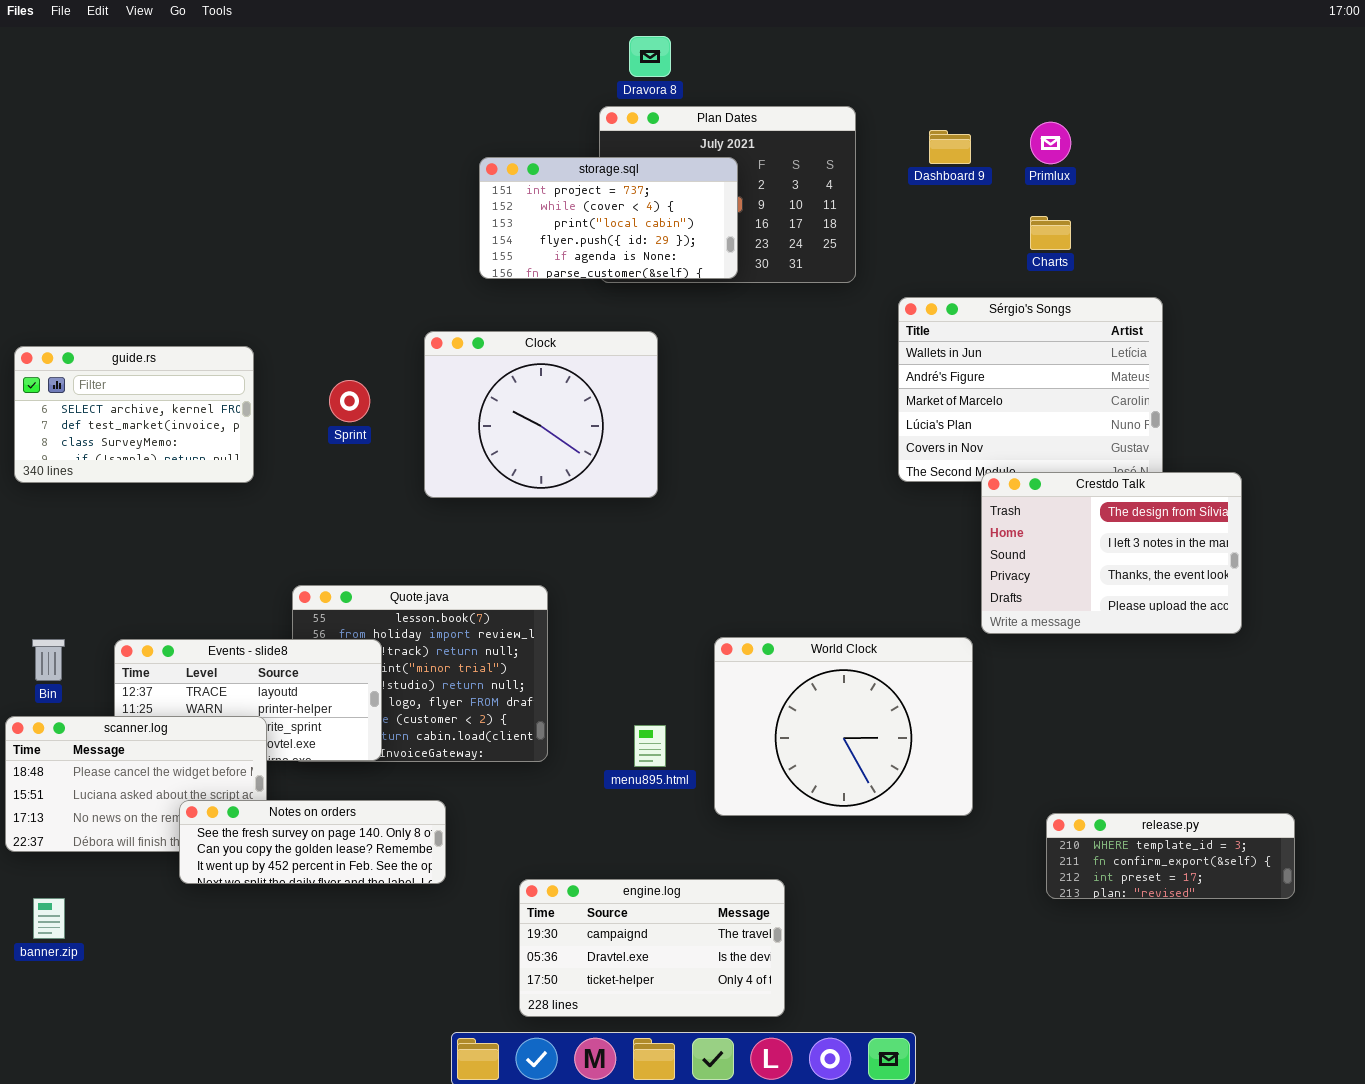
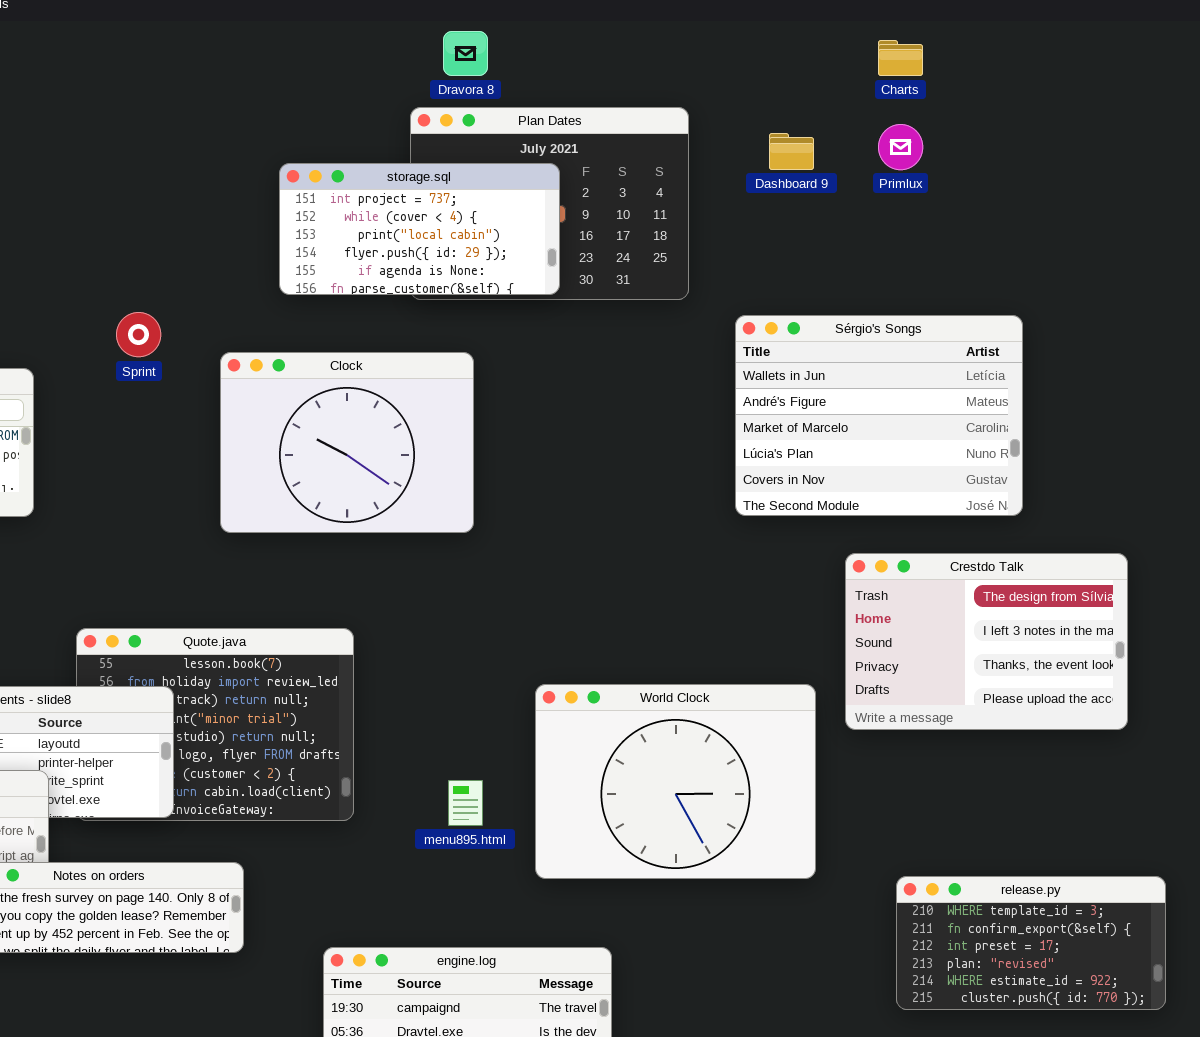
Charts: [1030,216,1071,250] -> [878,40,923,76], moved
Sprint: [329,380,370,422] -> [116,312,161,357], moved
Crestdo Talk: [981,472,1242,634] -> [845,553,1128,730], moved
release.py: [1046,813,1295,899] -> [896,876,1166,1010], resized

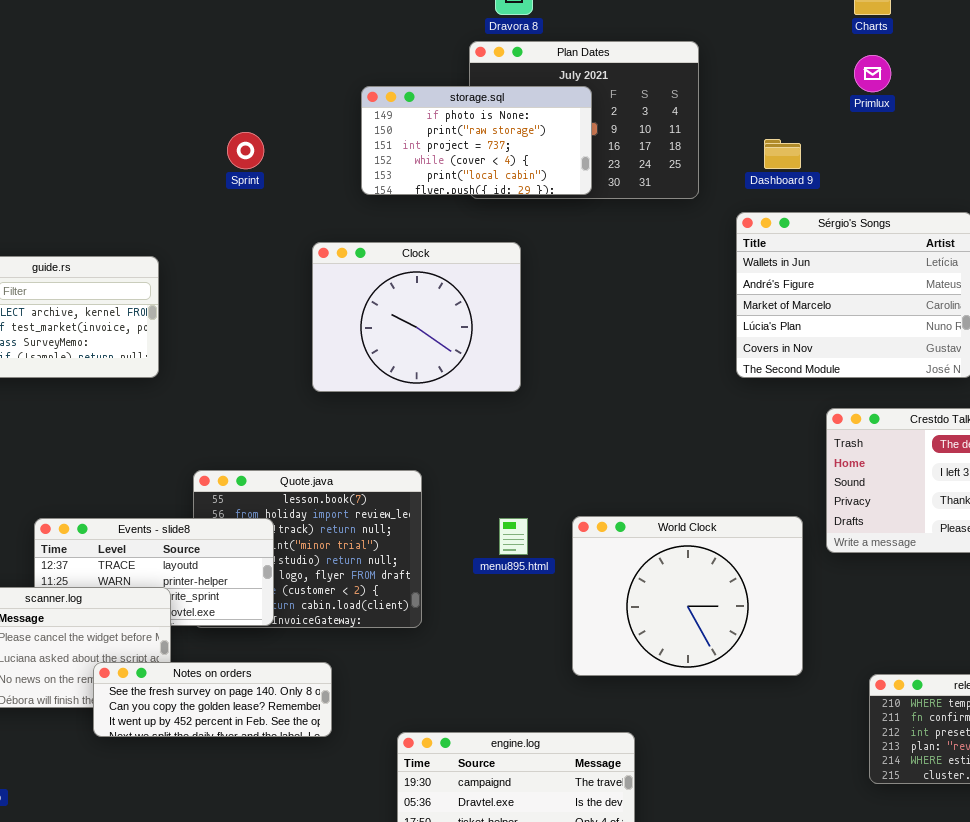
Dashboard 9: [769,133,814,170] -> [764,139,801,169], moved
storage.sql: [279,163,560,295] -> [361,86,592,195], scrolled up 2 rows
Sprint: [116,312,161,357] -> [227,132,264,169], moved
menu895.html: [448,780,483,826] -> [499,518,528,555], moved

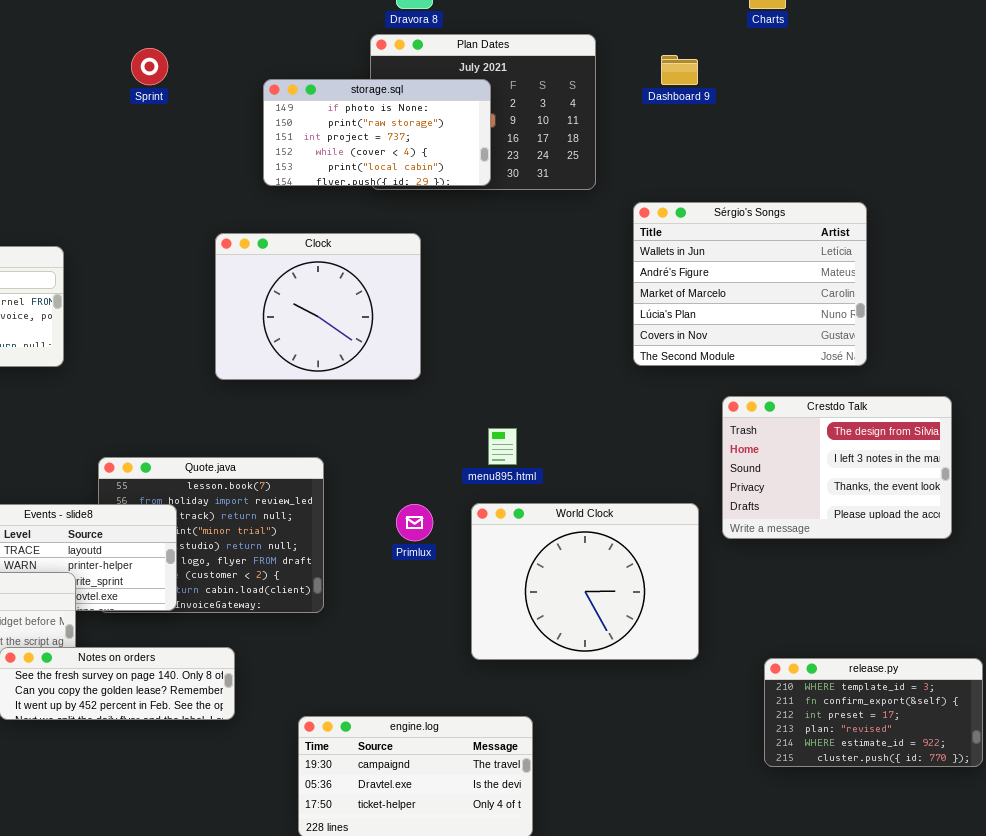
Primlux: [854,55,891,92] -> [396,504,433,541], moved
Sprint: [227,132,264,169] -> [131,48,168,85], moved
Dashboard 9: [764,139,801,169] -> [661,55,698,85], moved
menu895.html: [499,518,528,555] -> [488,428,517,465], moved

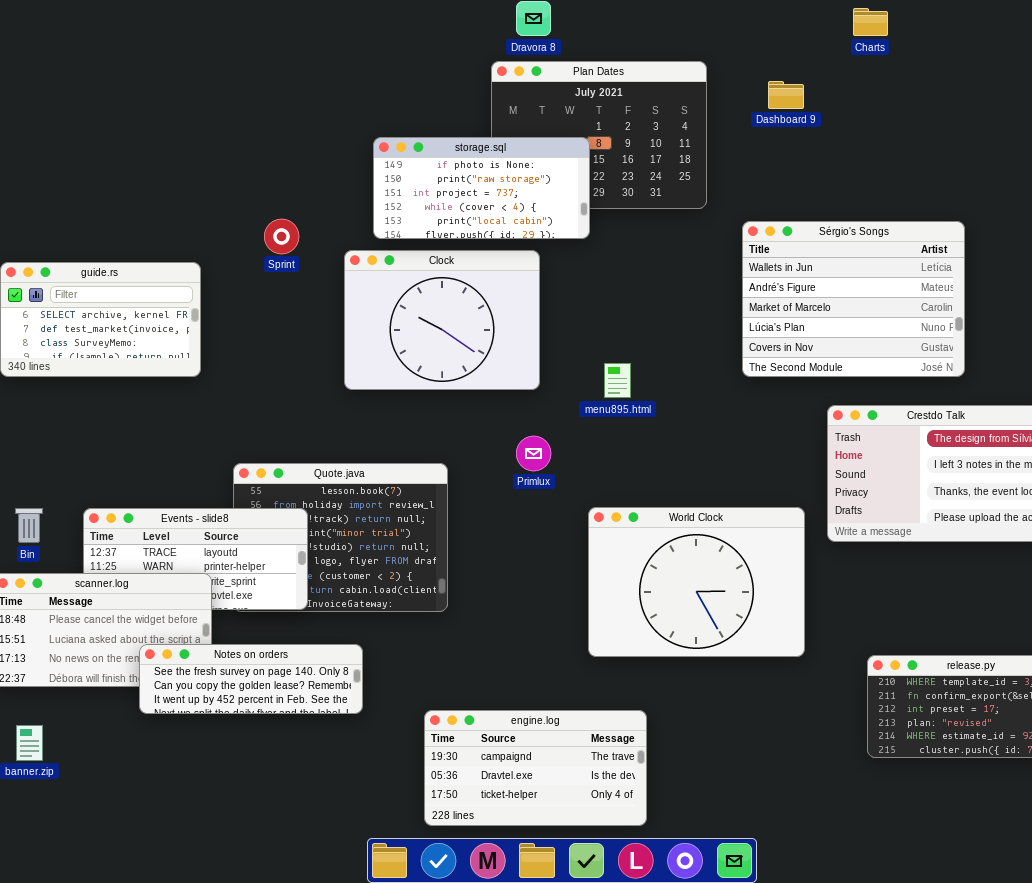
Sprint: [131,48,168,85] -> [264,219,299,254], moved
storage.sql: [263,79,491,186] -> [373,137,590,239], moved
menu895.html: [488,428,517,465] -> [604,363,631,398], moved
Primlux: [396,504,433,541] -> [516,436,551,471], moved

